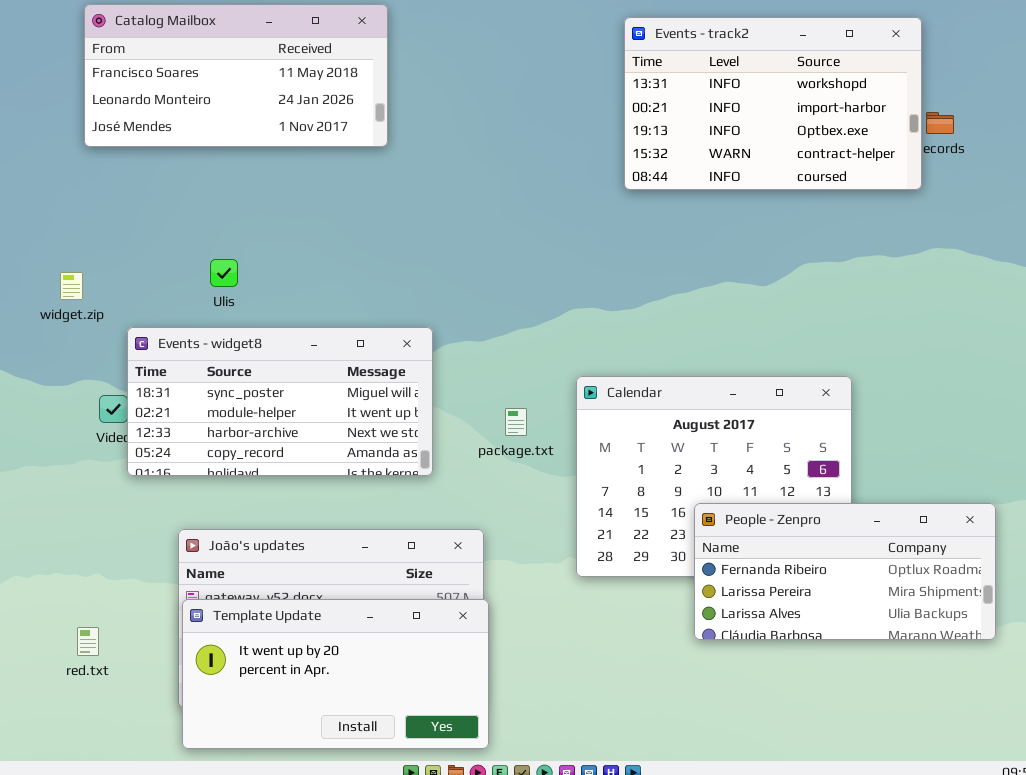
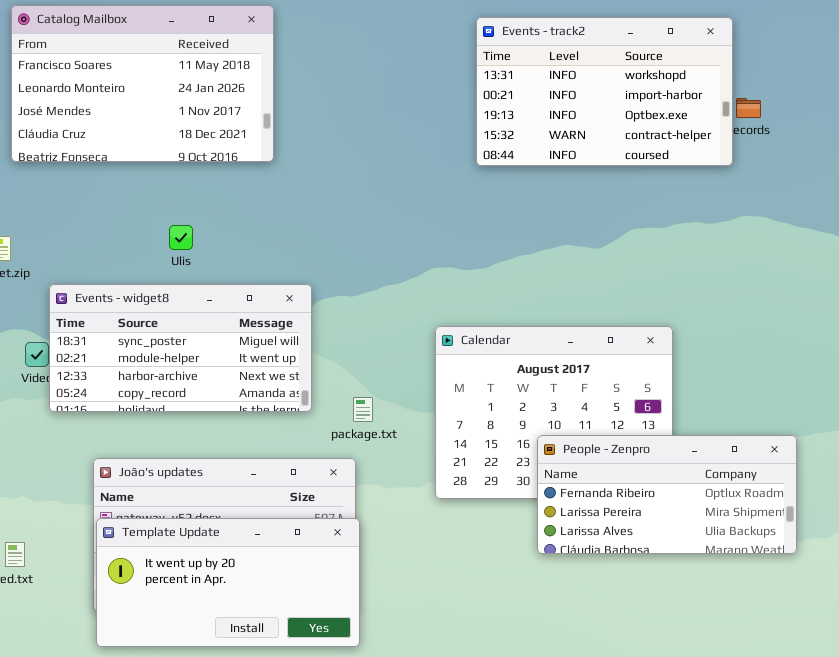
Catalog Mailbox: [84,4,388,147] -> [11,5,274,162], resized
Ulis: [210,259,238,287] -> [169,225,193,250], moved
package.txt: [505,408,527,436] -> [353,397,373,422], moved

